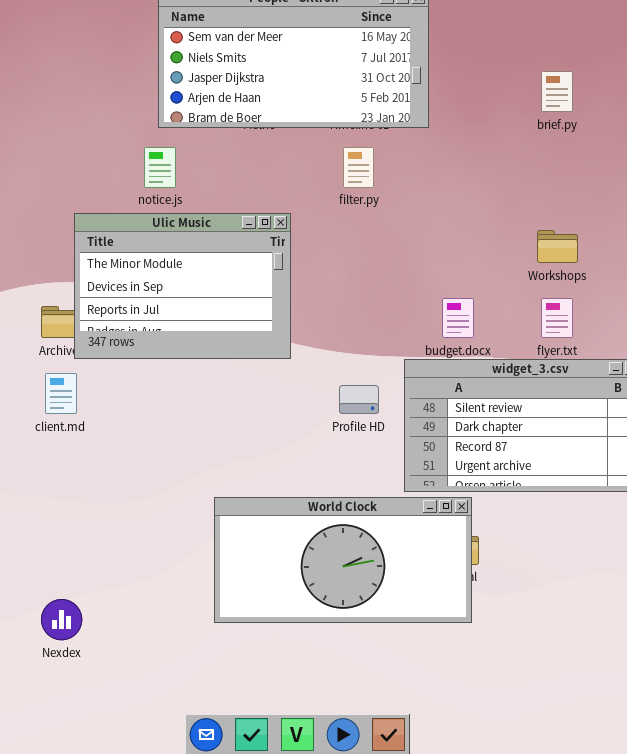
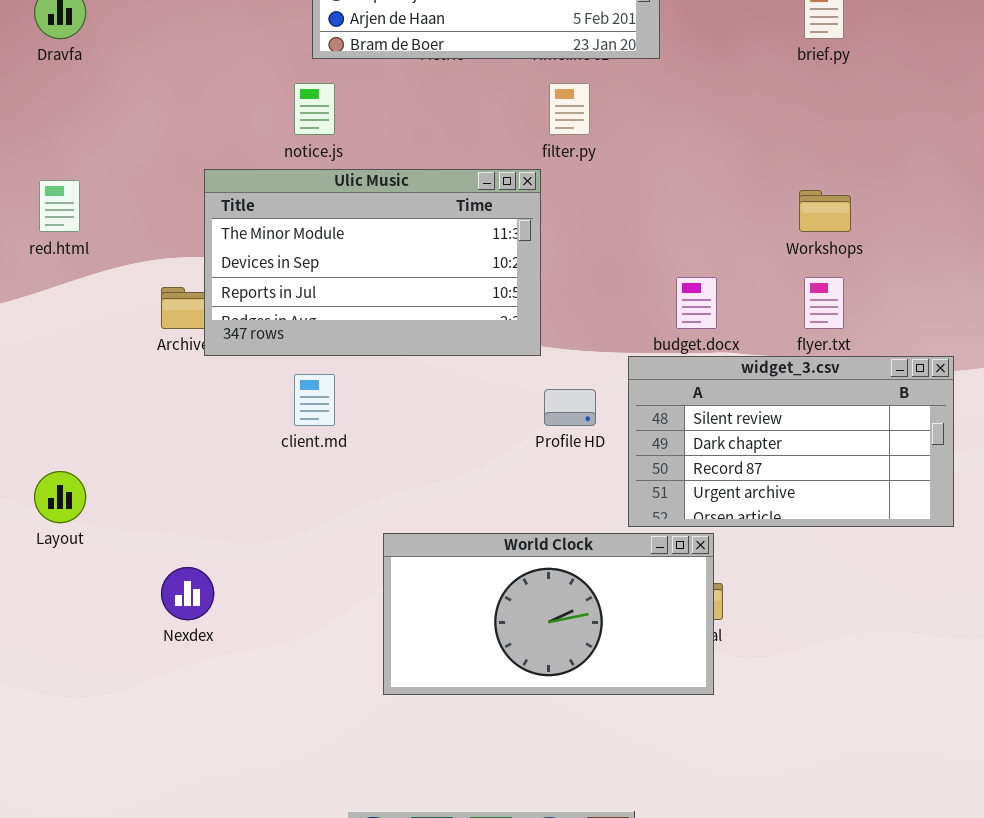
Ulic Music: [74,213,291,359] -> [204,169,541,356], resized
client.md: [45,373,77,414] -> [294,374,335,426], moved
Nexdex: [41,599,82,640] -> [161,567,214,620], moved

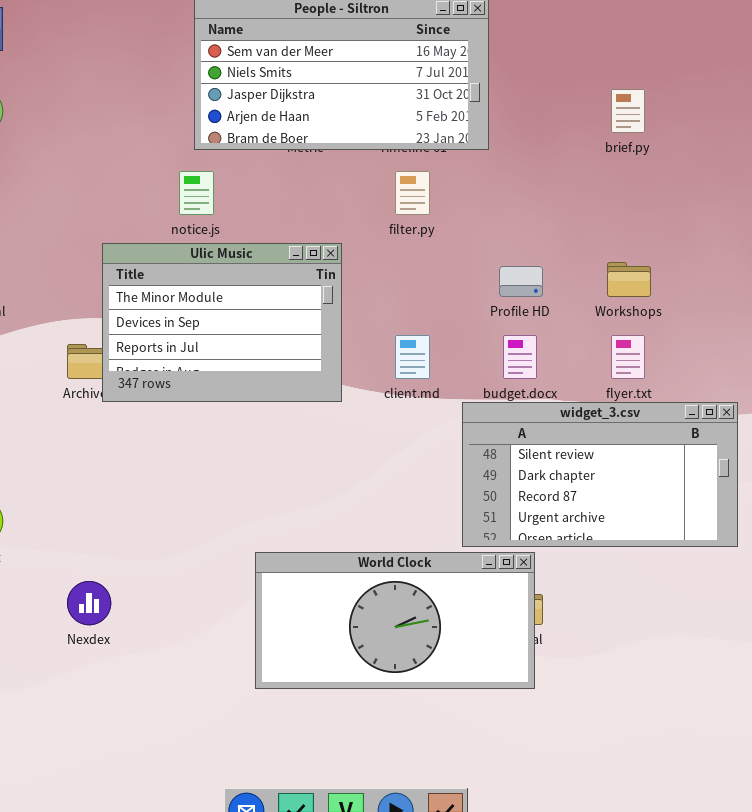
Ulic Music: [204,169,541,356] -> [102,243,342,402], resized
client.md: [294,374,335,426] -> [395,335,430,379], moved
Profile HD: [544,389,596,426] -> [499,266,543,297], moved

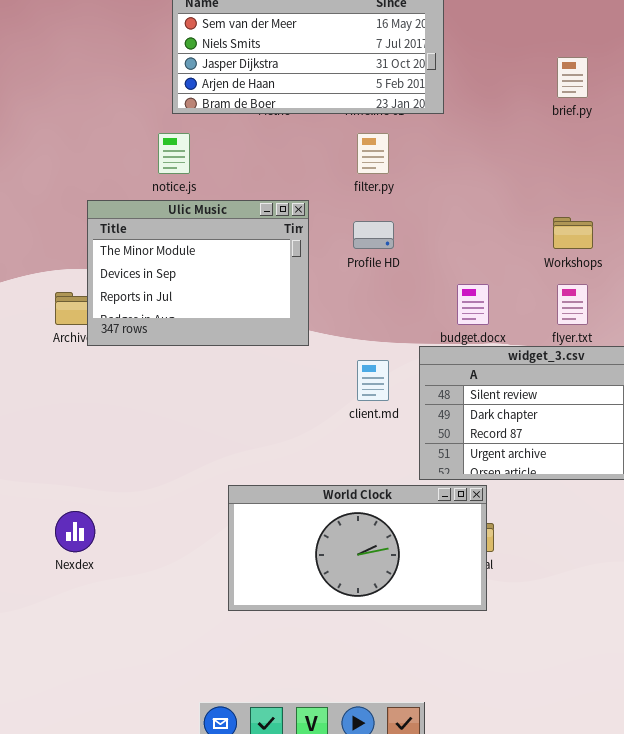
Profile HD: [499,266,543,297] -> [353,221,394,249], moved
client.md: [395,335,430,379] -> [357,360,389,401], moved

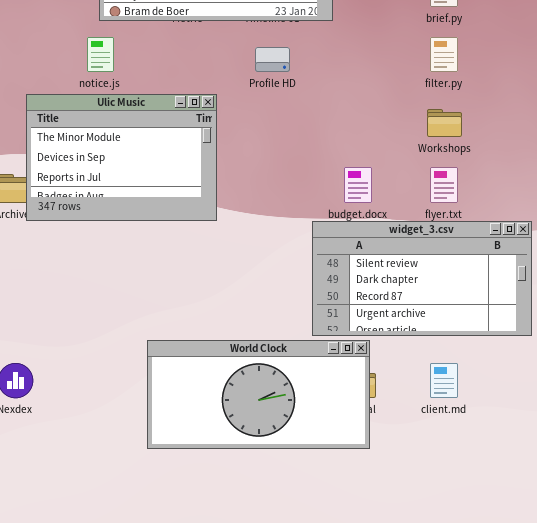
filter.py: [357,133,389,174] -> [430,37,458,72], moved
Profile HD: [353,221,394,249] -> [255,47,290,72], moved
client.md: [357,360,389,401] -> [430,363,458,398], moved

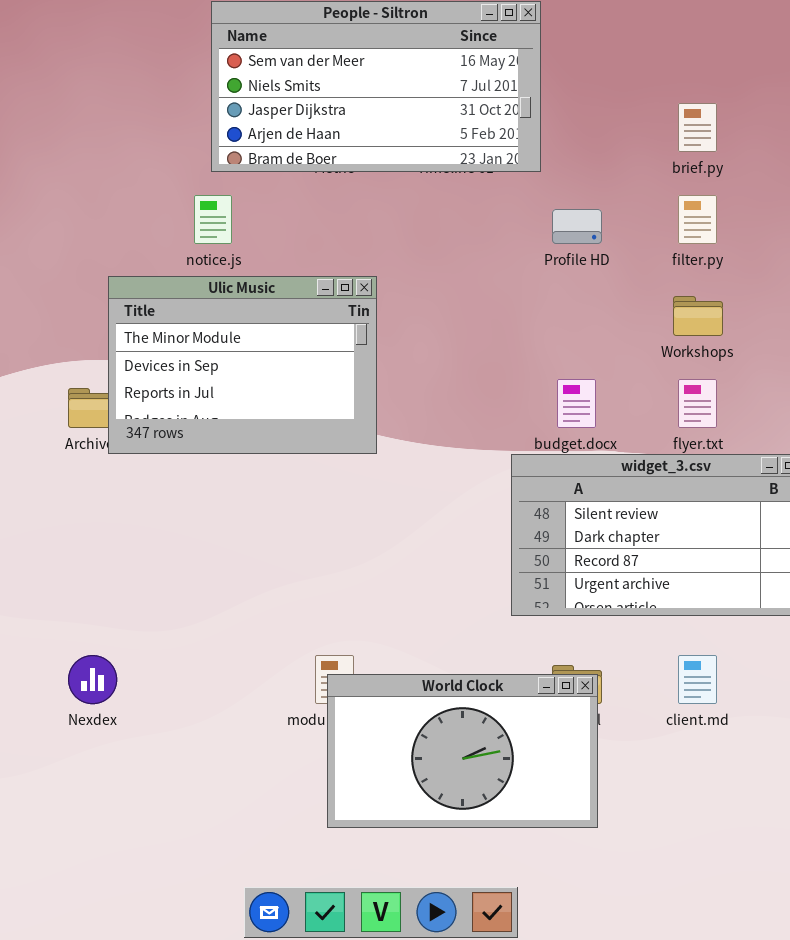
Profile HD: [255,47,290,72] -> [552,209,602,244], moved
World Clock: [147,340,370,449] -> [327,674,598,828], moved, resized

